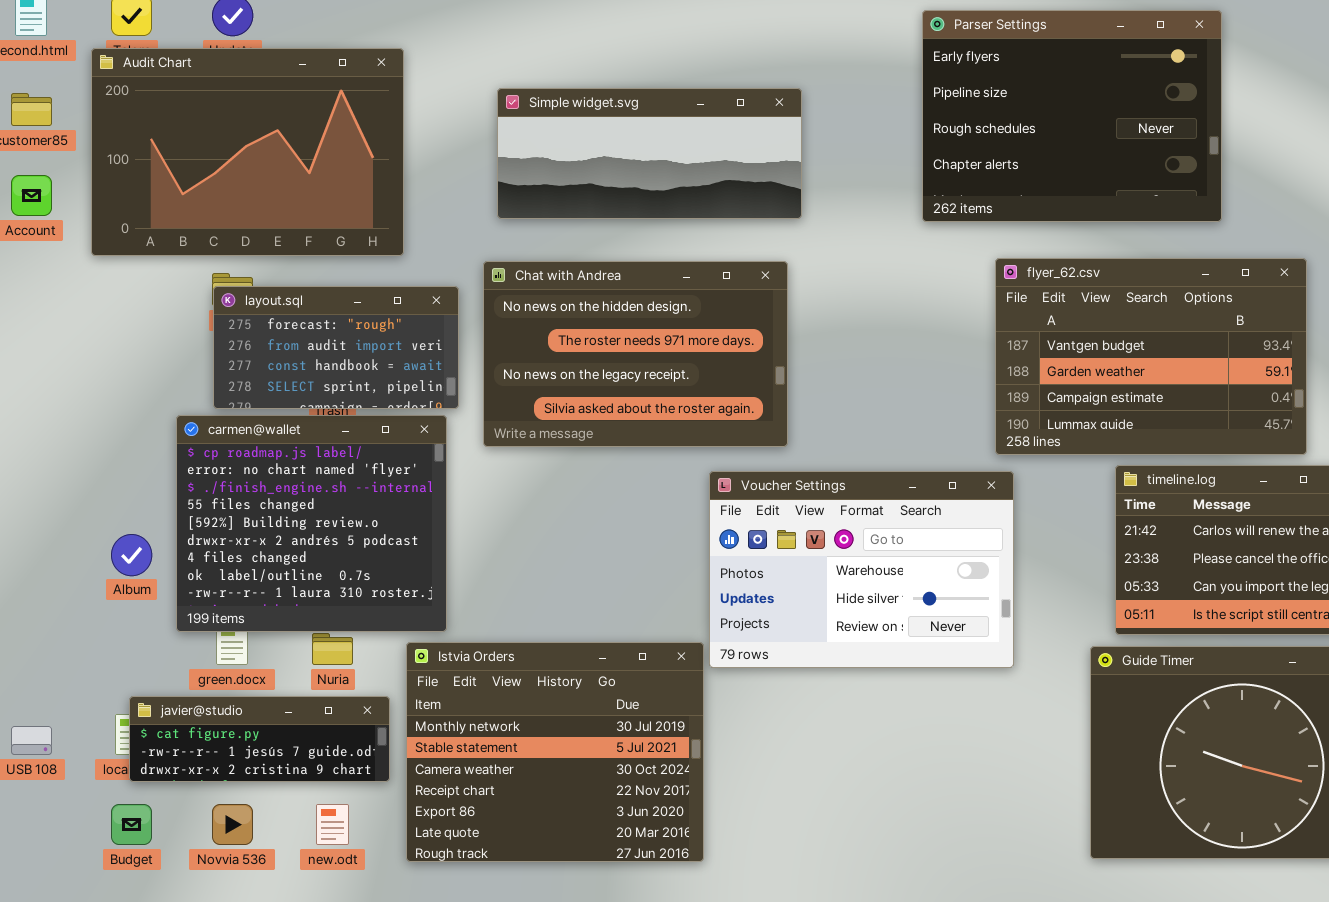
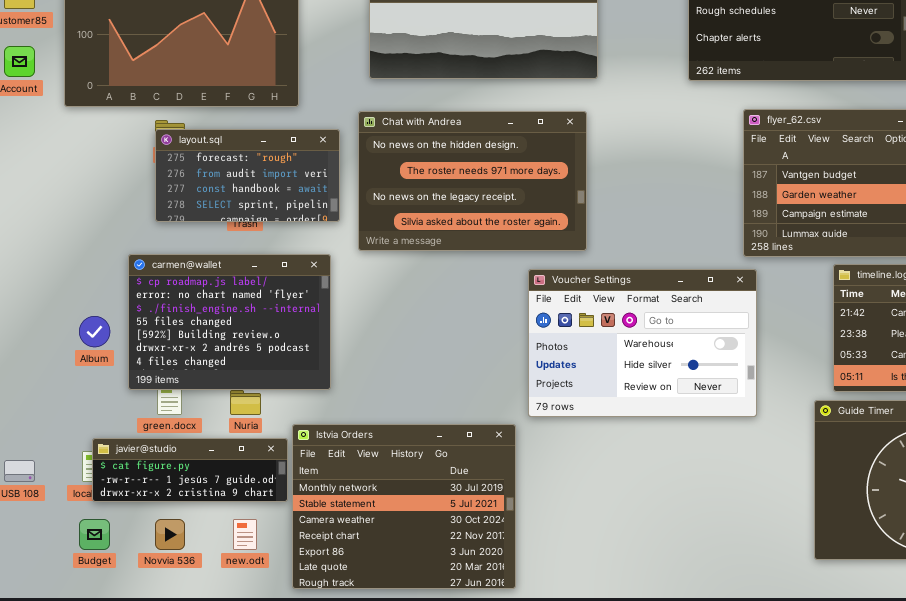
carmen@wallet: [176,415,447,632] -> [128,254,331,390], resized
Istvia Orders: [406,642,704,862] -> [292,424,516,589], moved

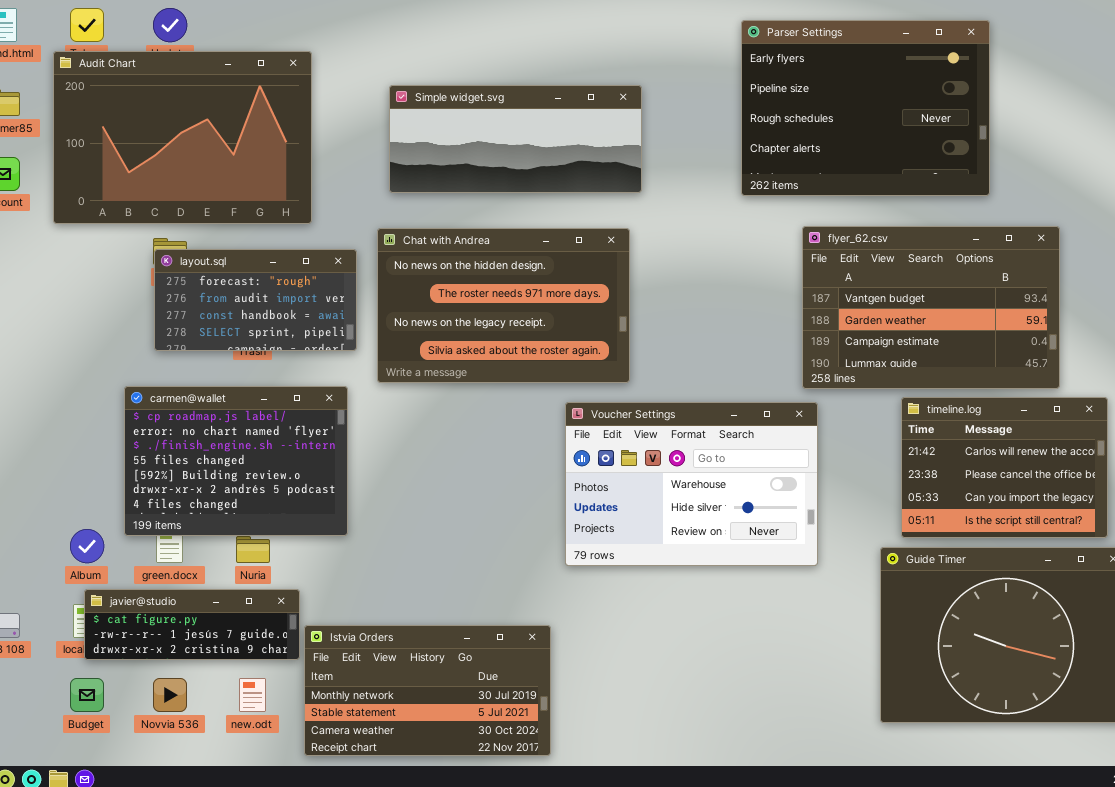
Album: [79,316,110,347] -> [70,529,104,563], moved
Istvia Orders: [292,424,516,589] -> [304,625,551,756], resized

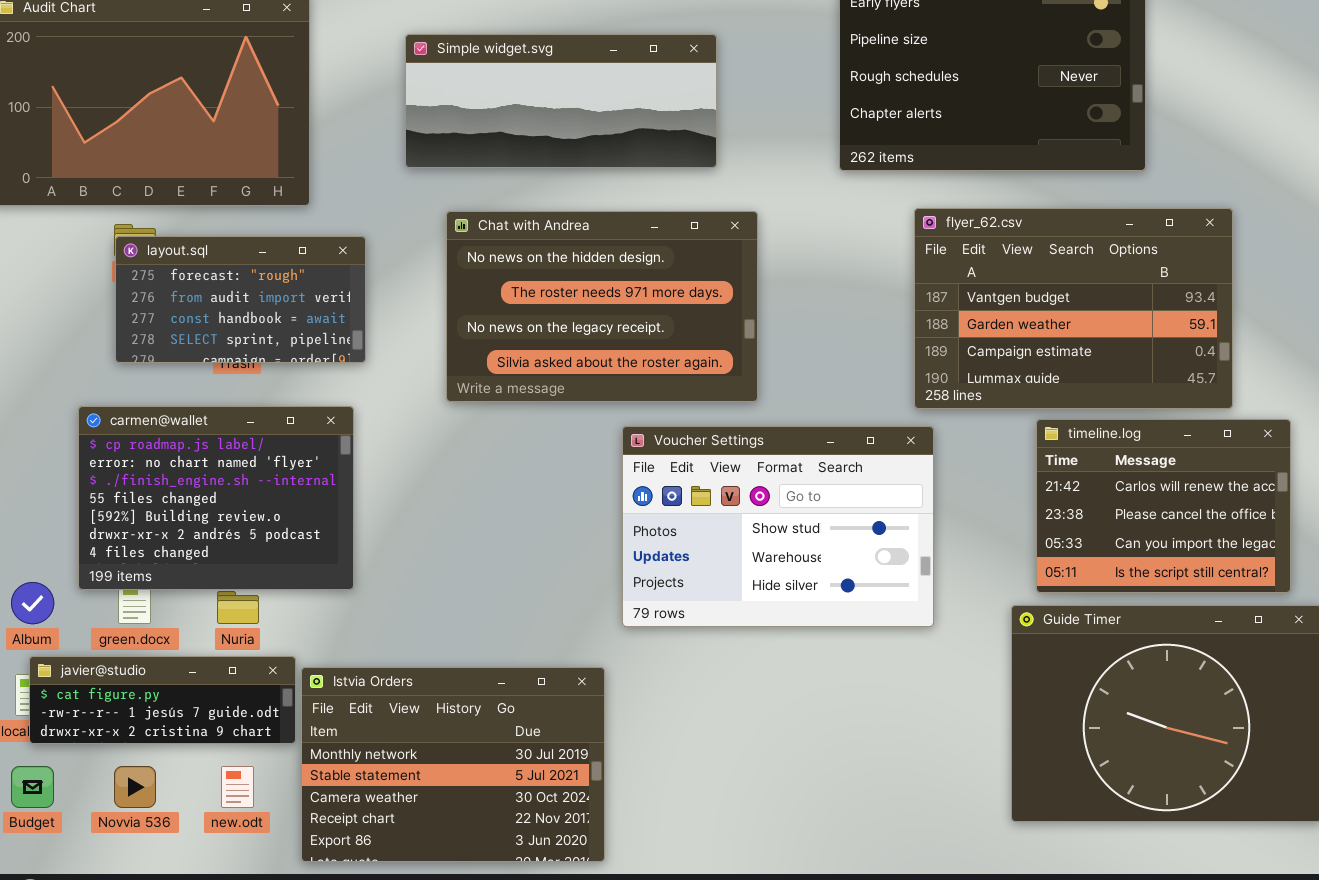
Chat with Andrea: [377,228,630,383] -> [446,211,758,402], moved
Voucher Settings: [565,402,818,566] -> [622,426,934,627], scrolled up 1 row
Istvia Orders: [304,625,551,756] -> [301,667,605,862], resized

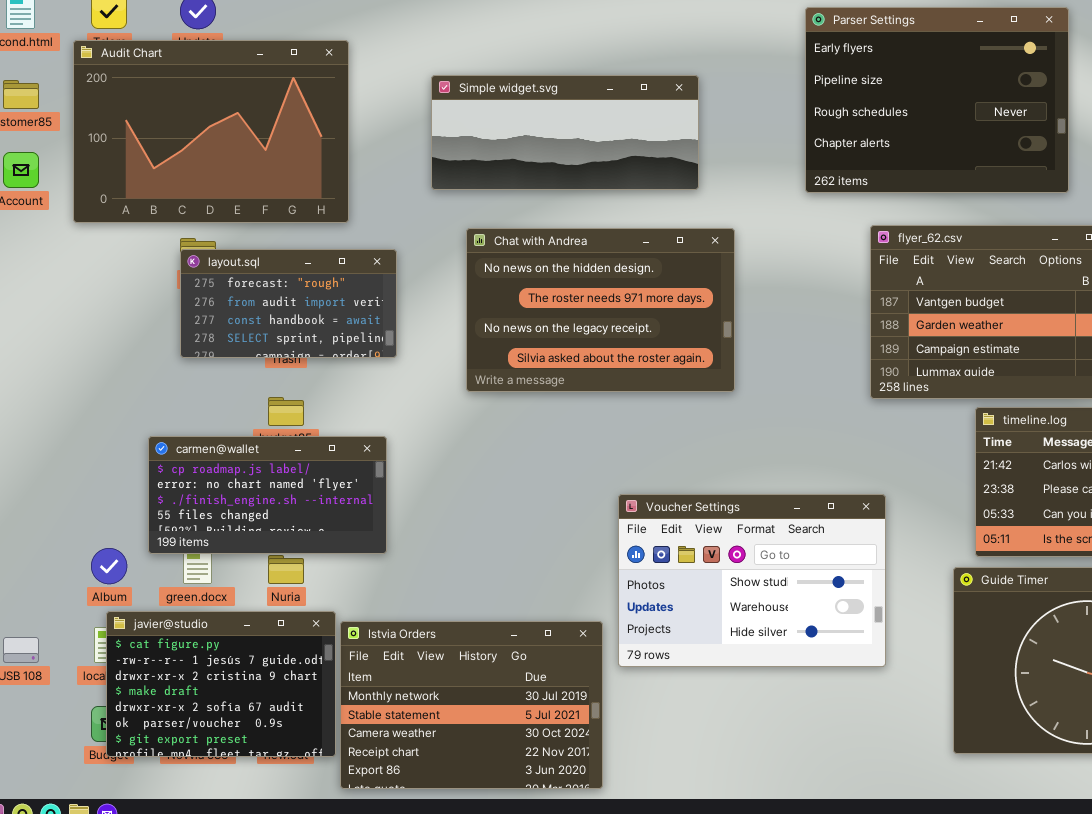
carmen@wallet: [78,406,354,590] -> [148,436,387,554], resized
Voucher Settings: [622,426,934,627] -> [618,494,886,667], moved
javier@studio: [29,656,296,744] -> [106,611,336,757], resized

